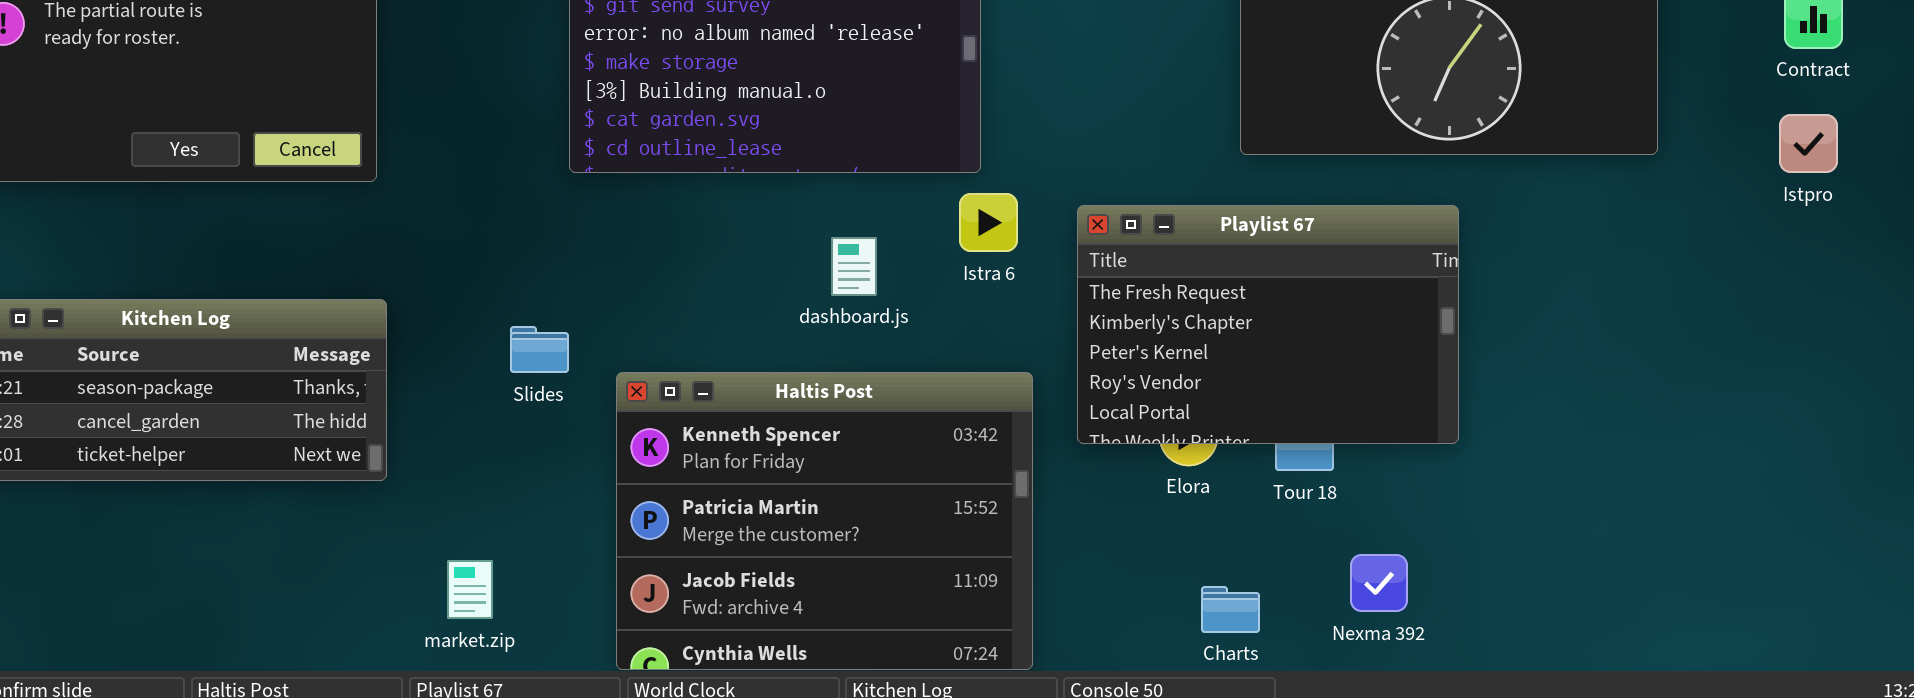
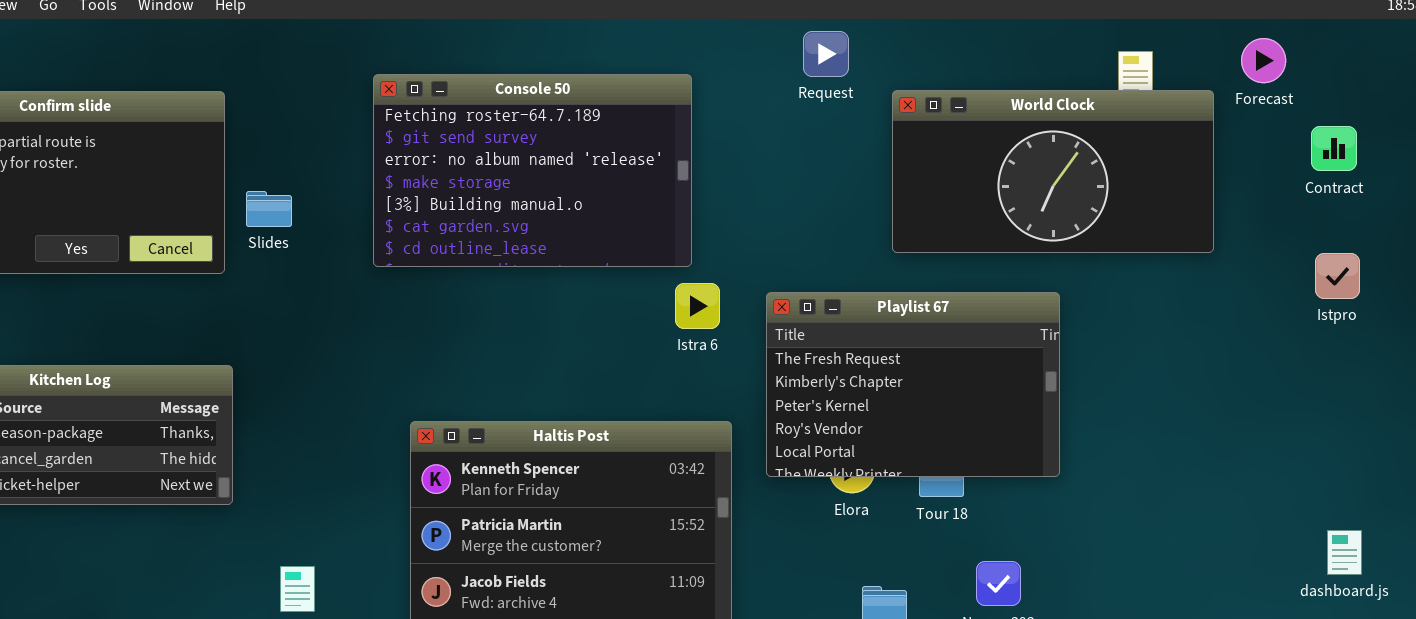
Istpro: [1779,114,1838,173] -> [1315,253,1360,299], moved
dashboard.js: [831,237,877,296] -> [1327,530,1362,575], moved
Slides: [510,326,569,373] -> [246,191,292,227], moved

